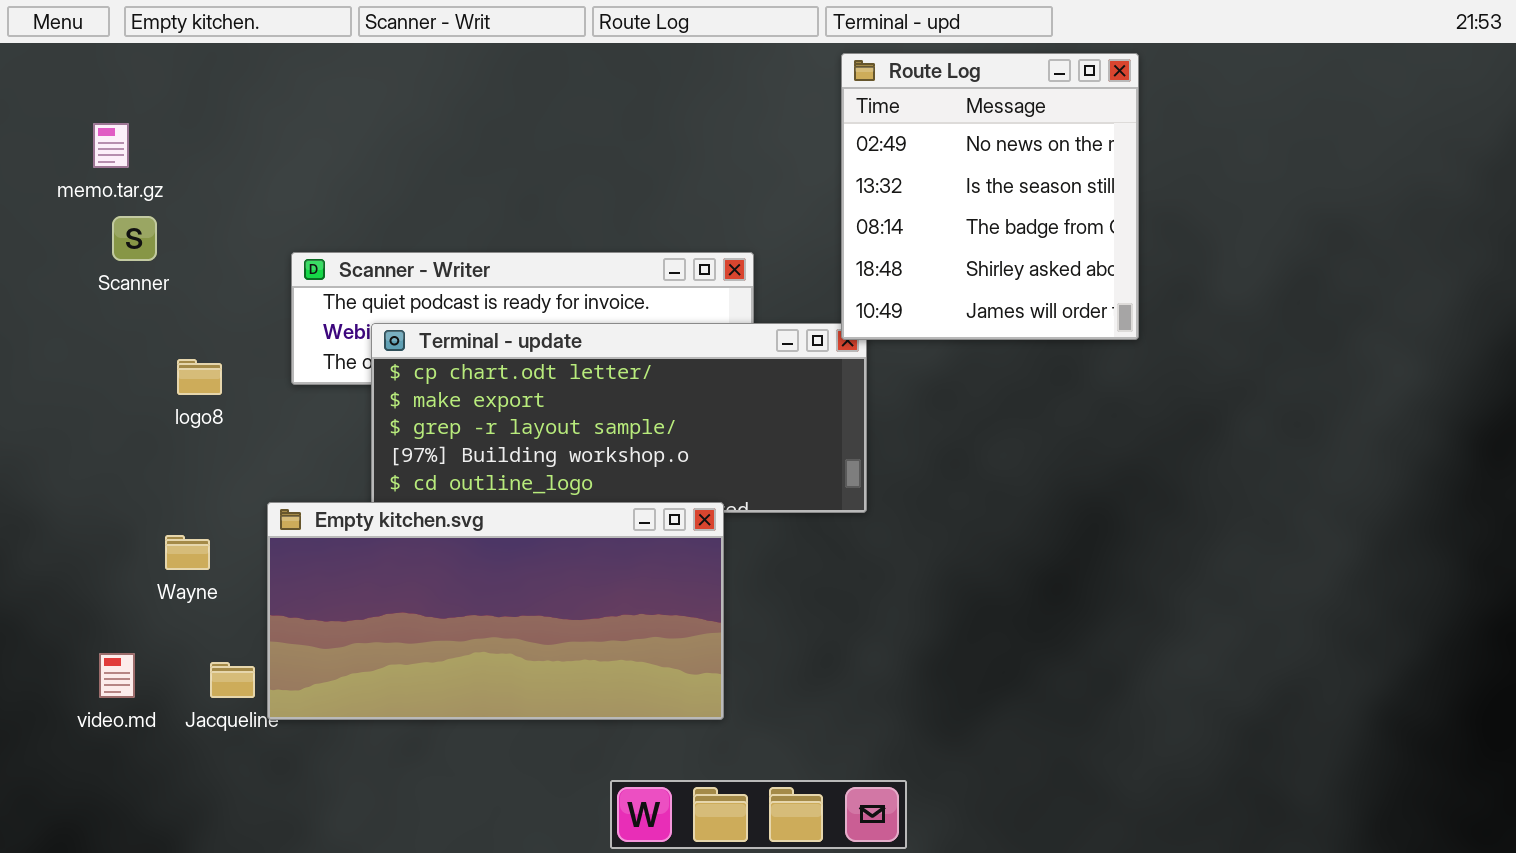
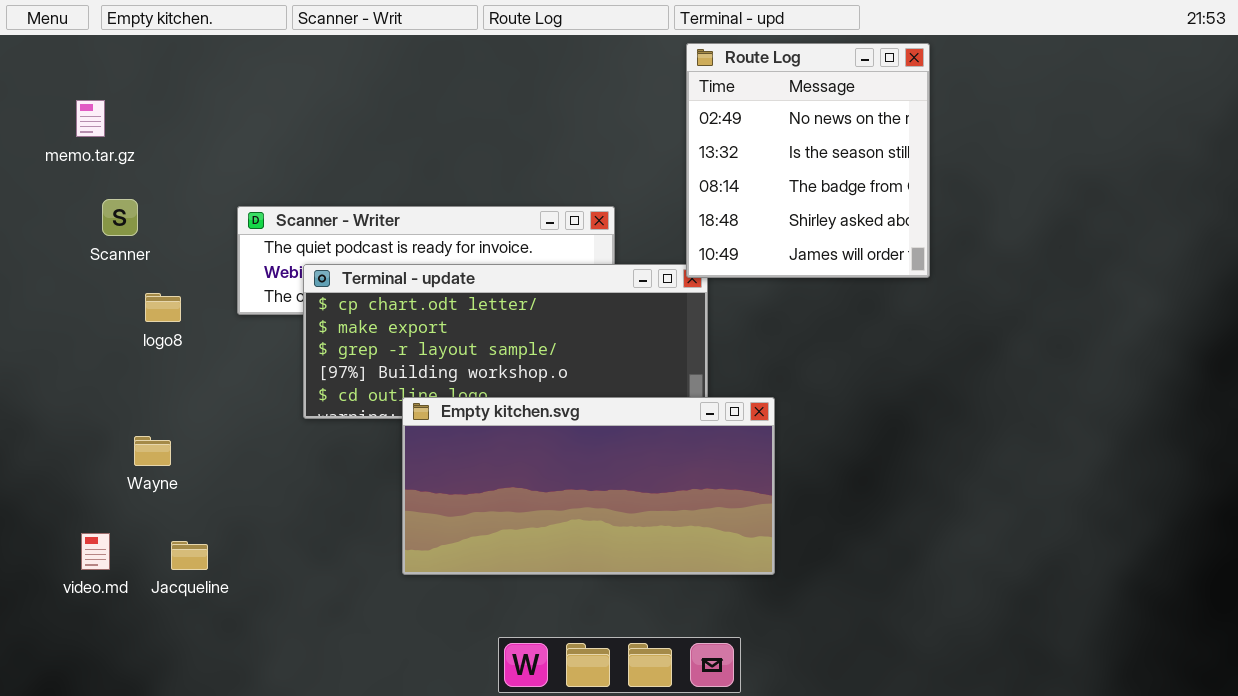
Scanner: [112,216,157,261] -> [102,199,138,236], moved
Empty kitchen.svg: [267,502,724,720] -> [402,397,775,575], moved

